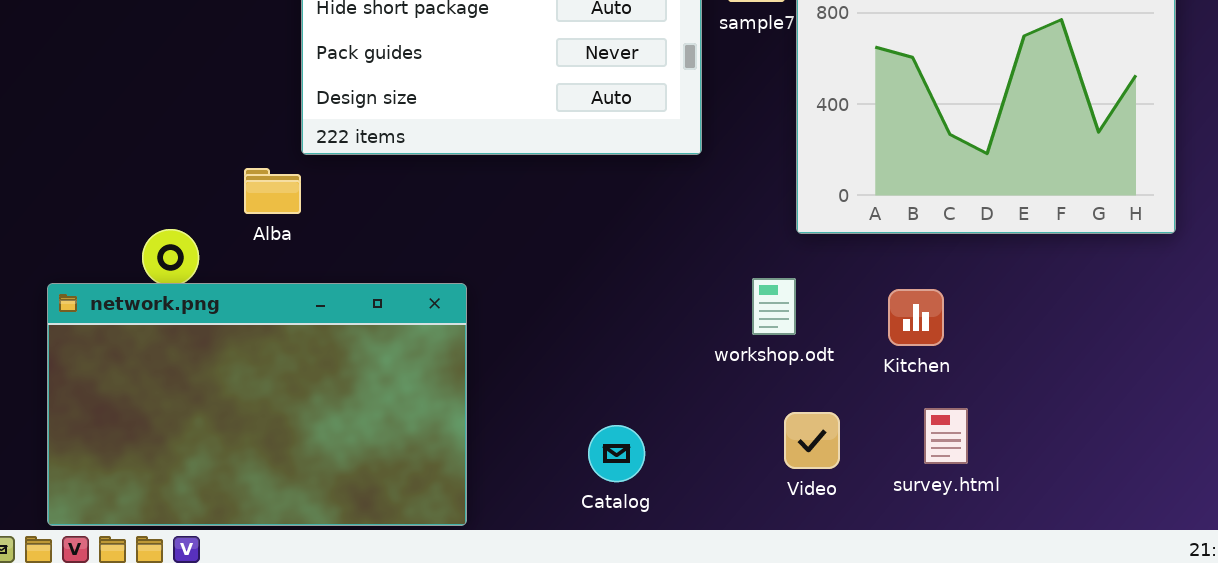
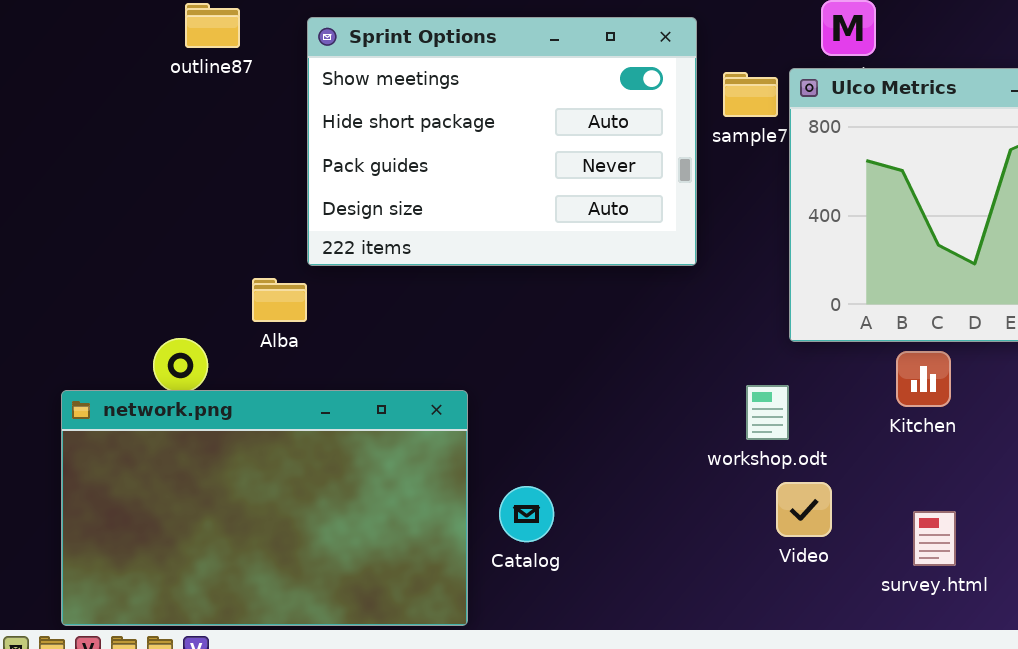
Kitchen: [888,289,944,346] -> [896,351,951,407], moved
Video: [784,412,840,469] -> [776,482,832,537], moved
Catalog: [588,425,645,482] -> [499,486,554,542], moved

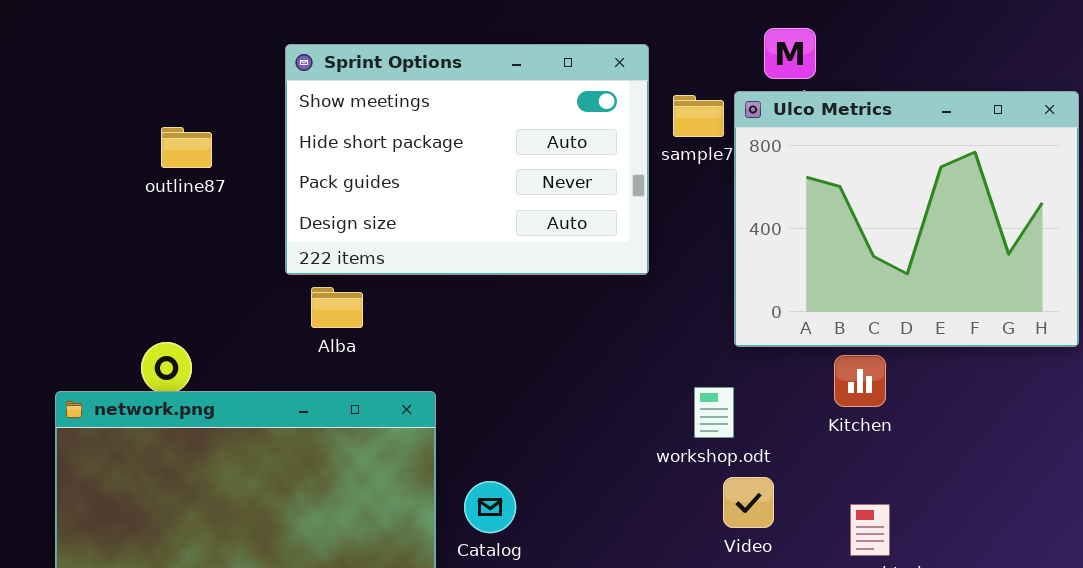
outline87: [185,3,240,48] -> [161,127,212,168], moved
Alba: [252,278,307,322] -> [311,287,363,328], moved

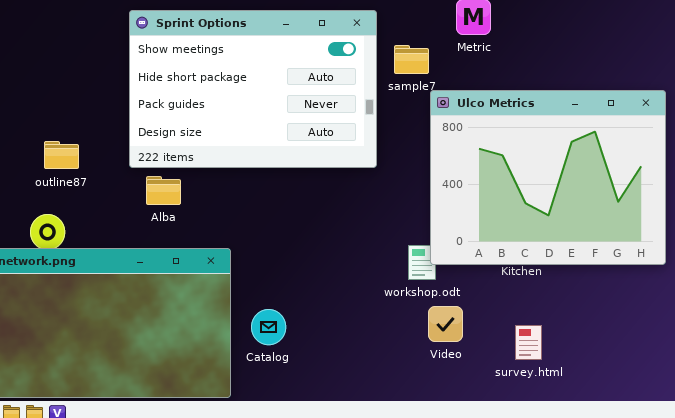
Ulco Metrics: [734,91,1079,347] -> [430,90,666,265], moved
outline87: [161,127,212,168] -> [44,141,79,169], moved

